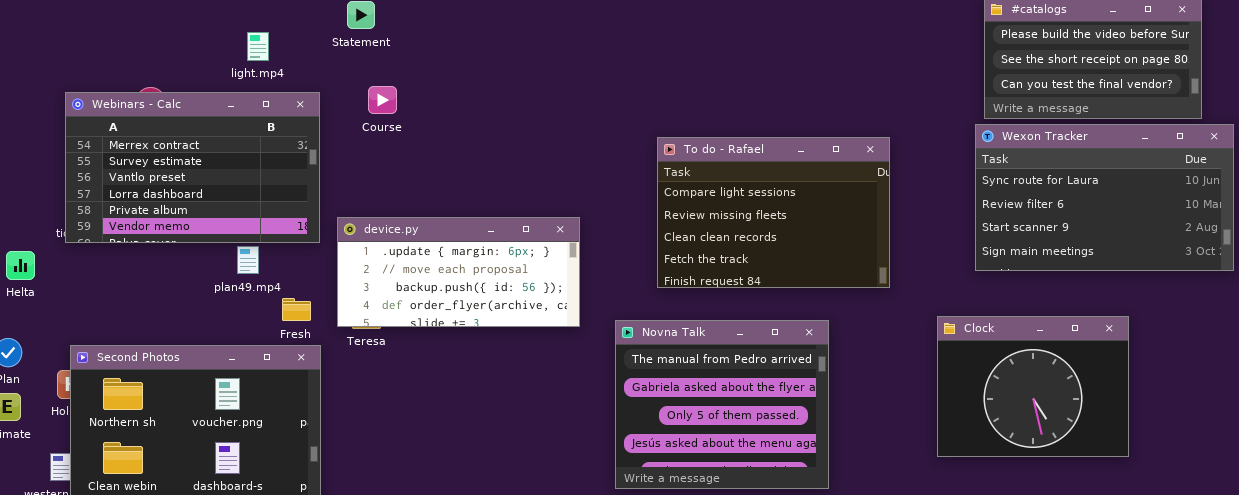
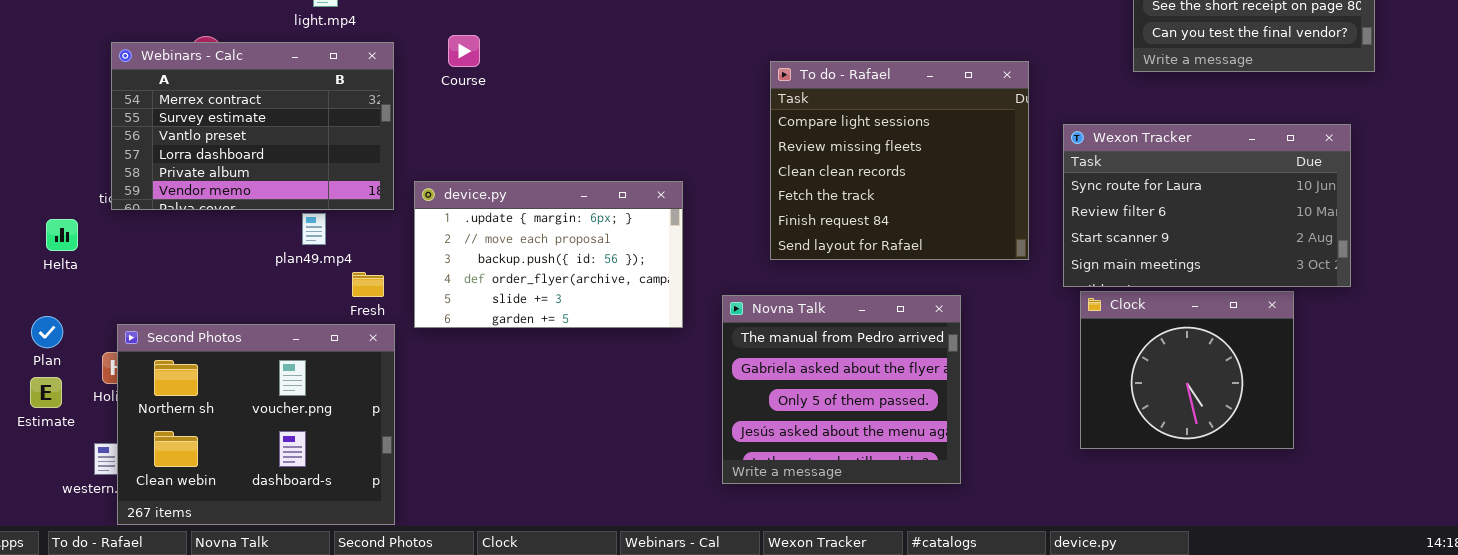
Wexon Tracker: [975,124,1234,271] -> [1063,124,1351,287], moved
To do - Rafael: [657,137,890,288] -> [770,61,1029,260], resized
device.py: [337,217,580,327] -> [414,181,683,328], resized

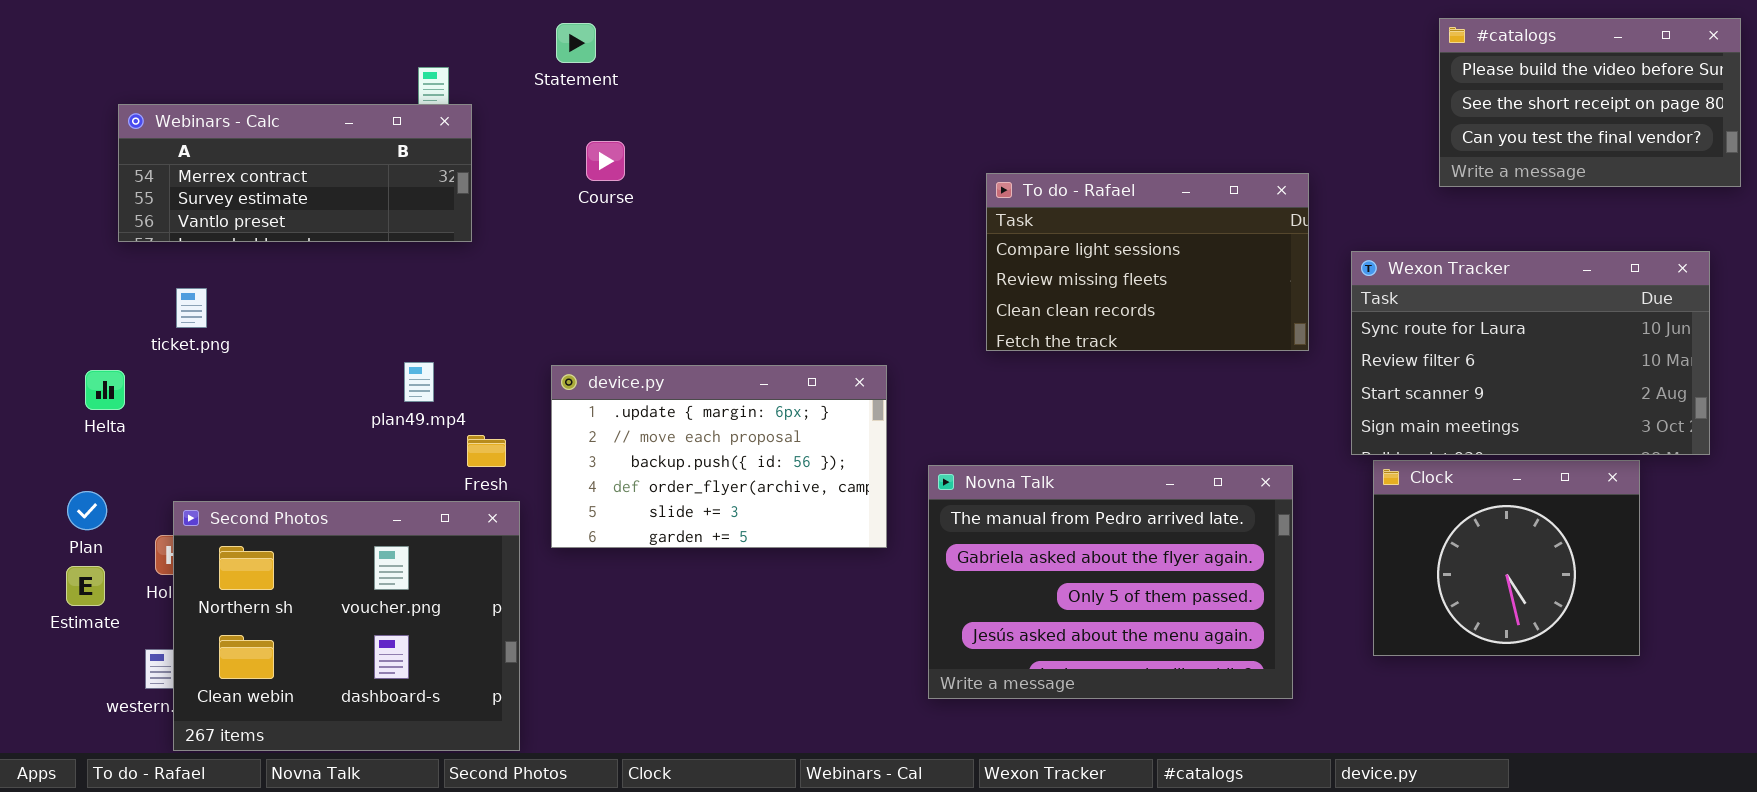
Webinars - Calc: [111,42,394,210] -> [118,104,472,242], moved, resized
To do - Rafael: [770,61,1029,260] -> [986,173,1309,351], resized
device.py: [414,181,683,328] -> [551,365,887,548], moved
Novna Talk: [722,295,961,484] -> [928,465,1293,699], resized

